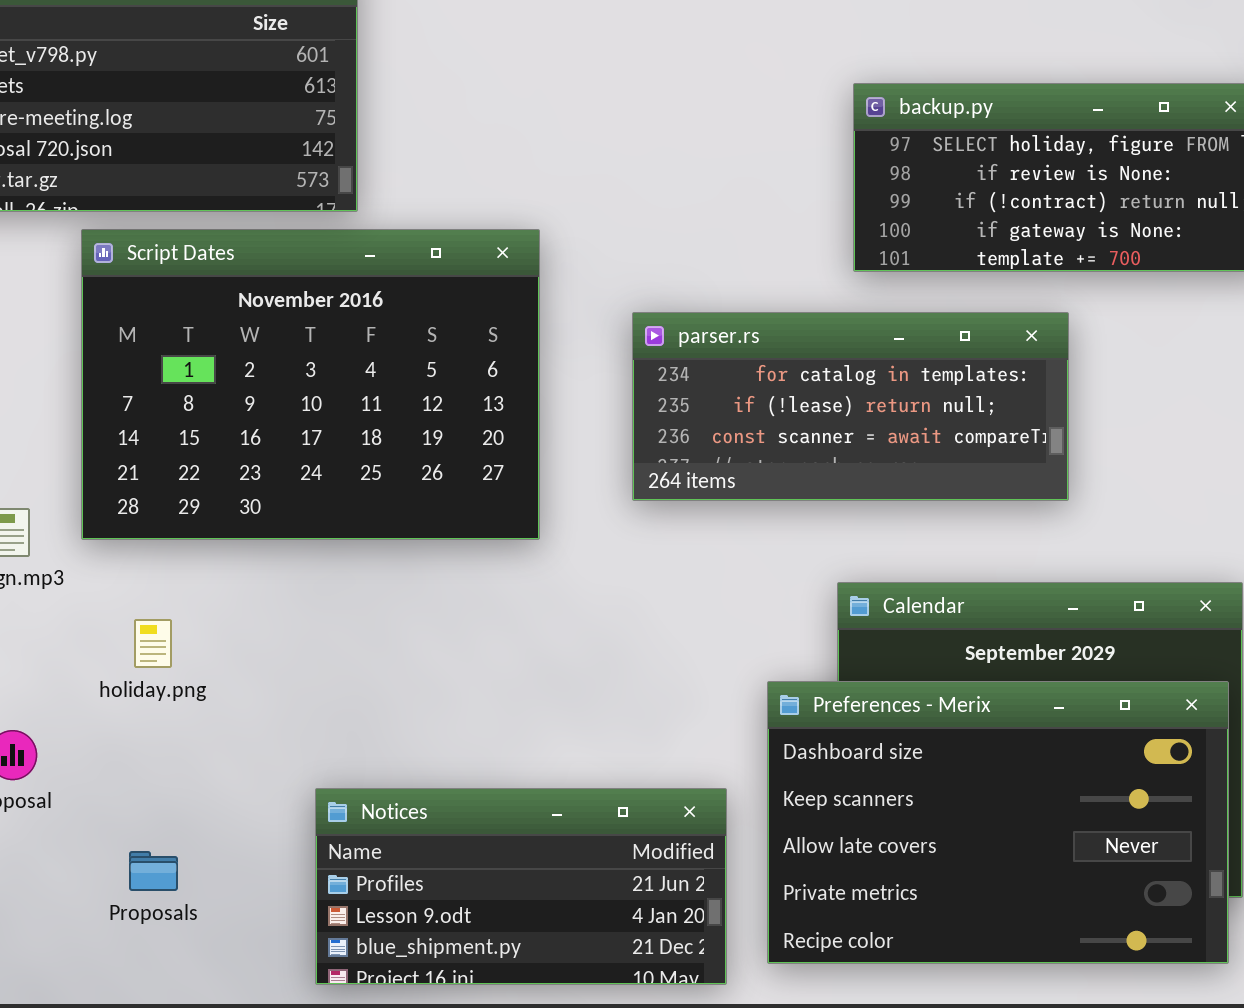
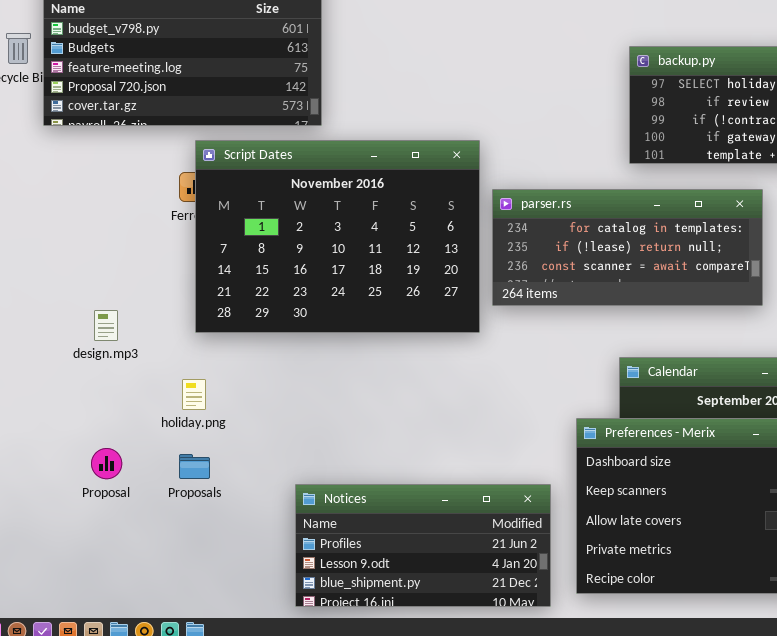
Script Dates: [81,229,540,540] -> [195,140,480,333], moved
Proposals: [129,851,178,891] -> [179,454,210,479], moved

